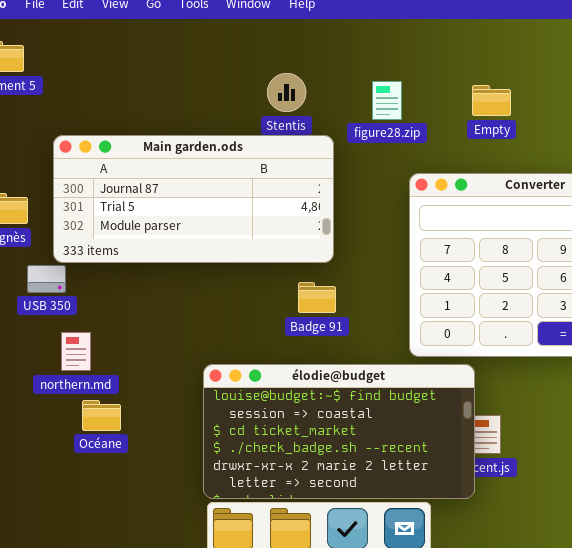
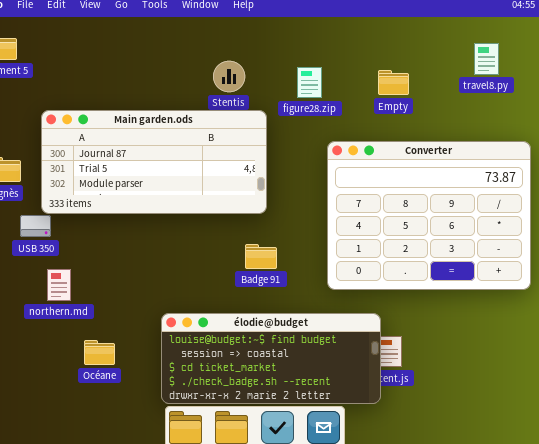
Badge 91: [298,282,336,313] -> [245,244,277,269], moved
élodie@budget: [203,364,475,499] -> [161,313,381,404], resized
Océane: [82,400,121,431] -> [84,340,115,365], moved

